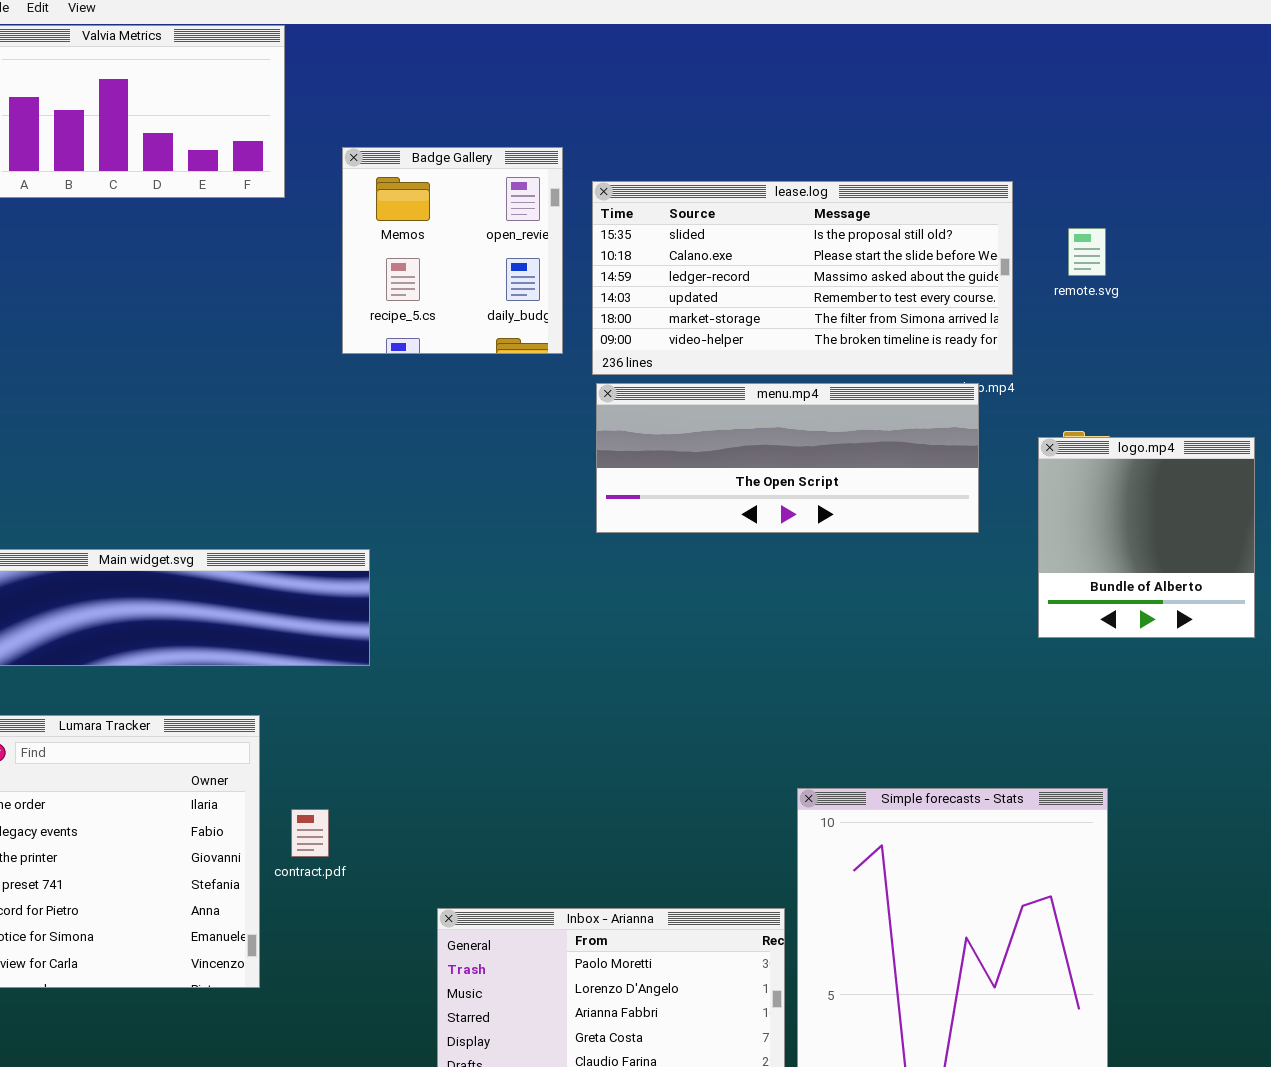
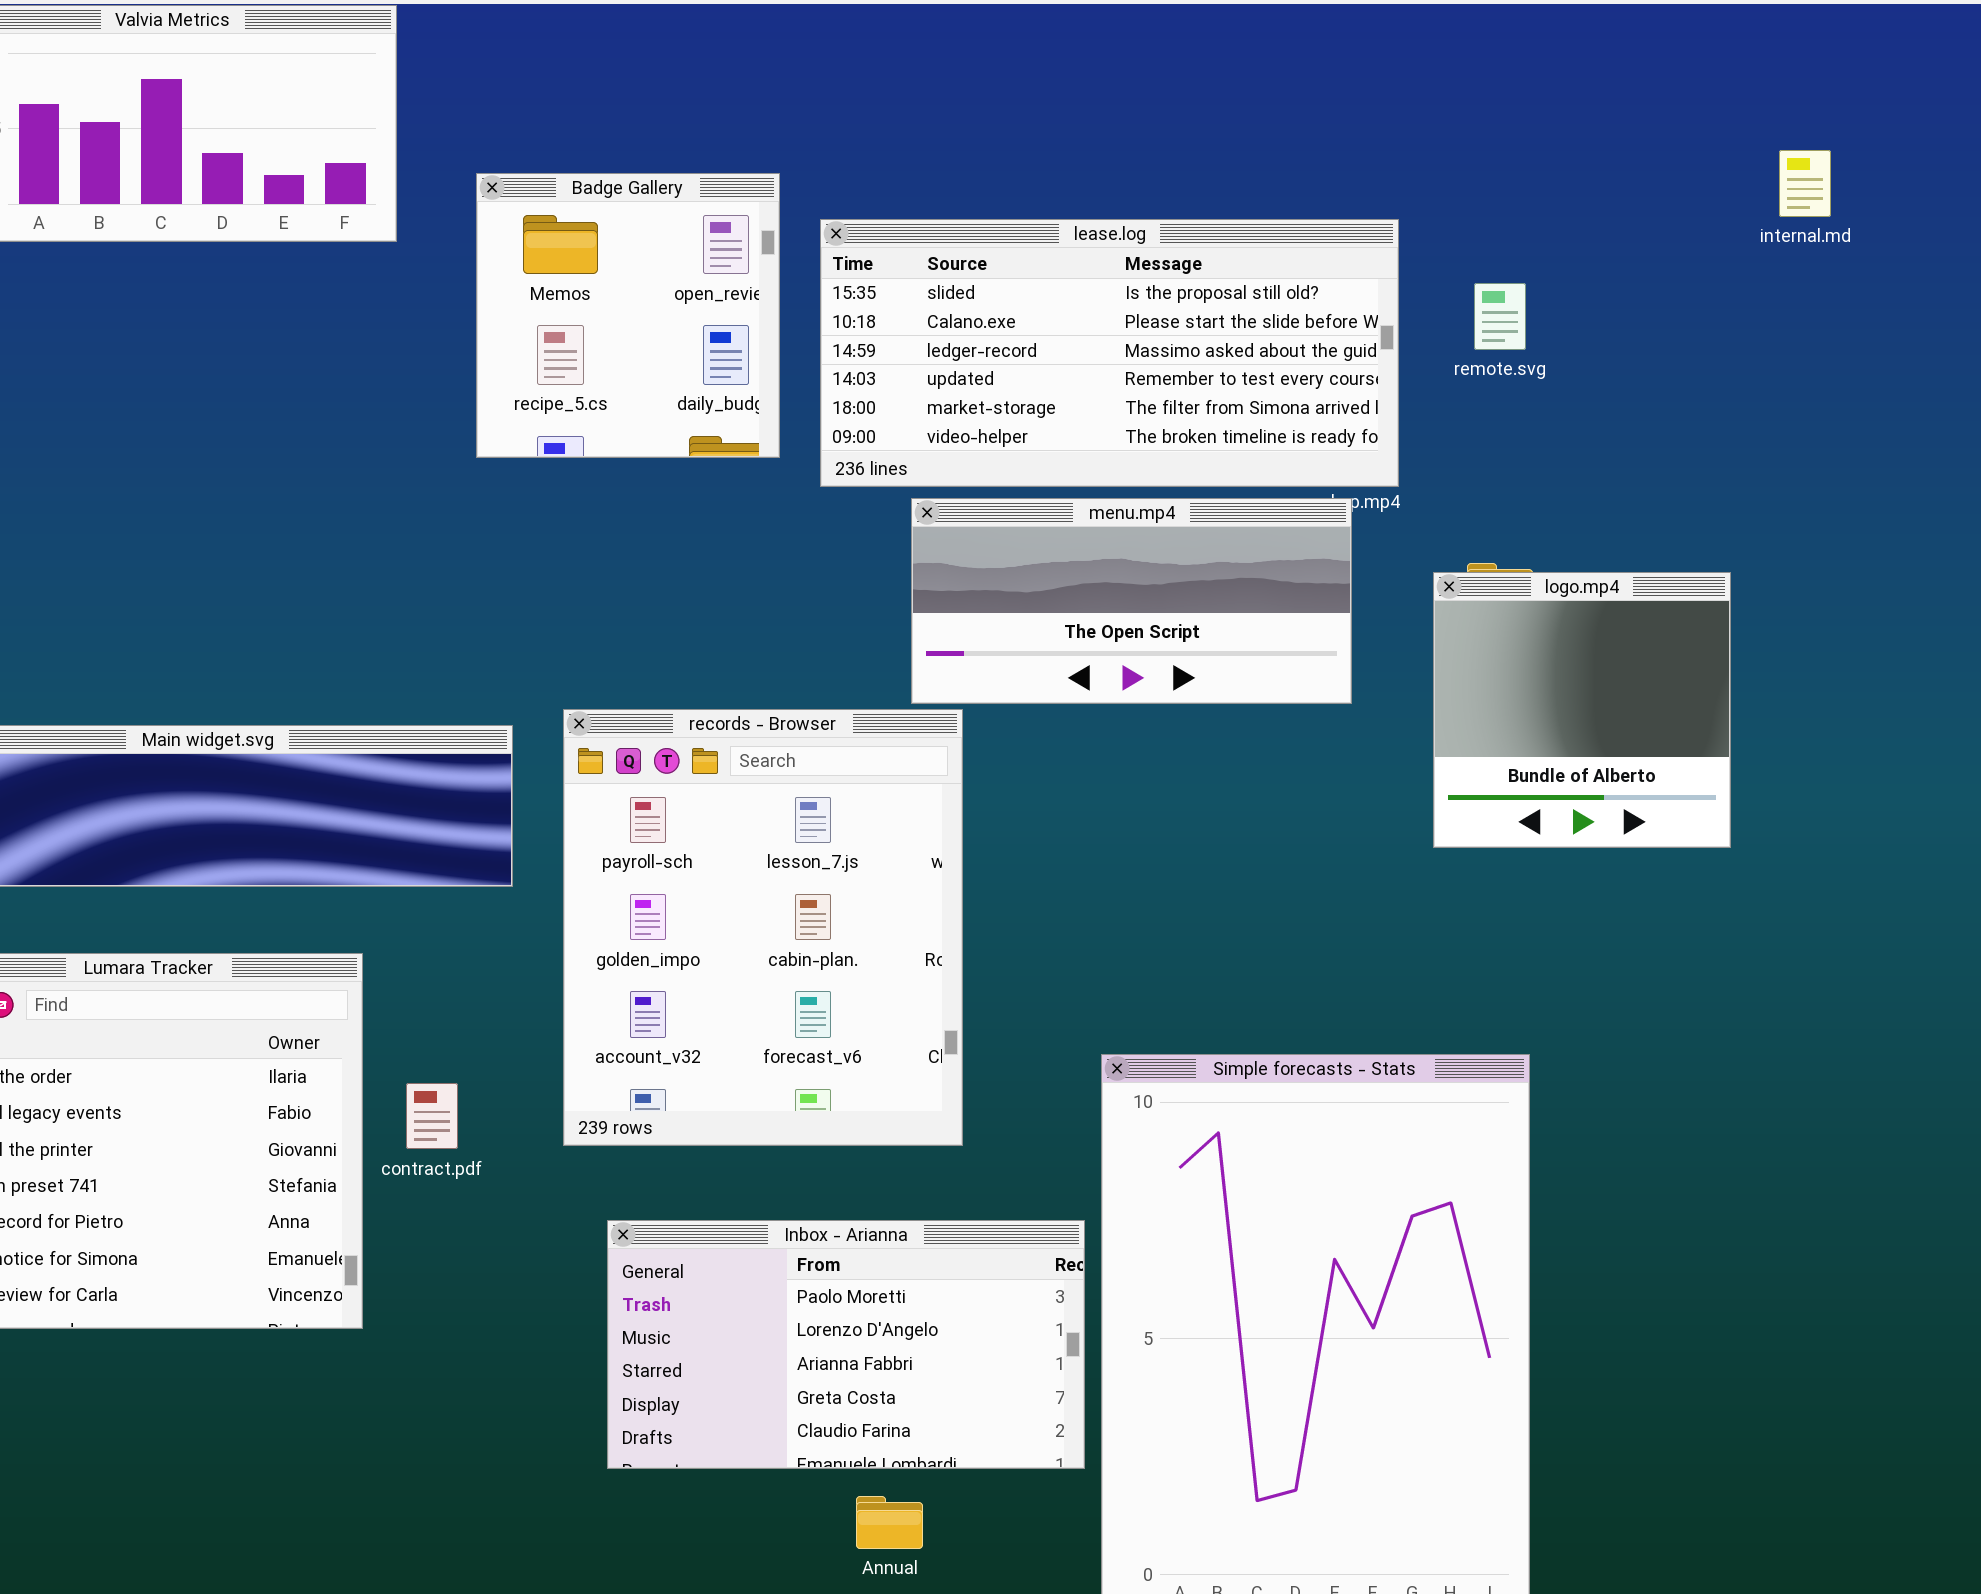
menu.mp4: [596,383,979,533] -> [911,498,1352,704], resized
records - Browser: none -> [563,709,963,1146], opened

